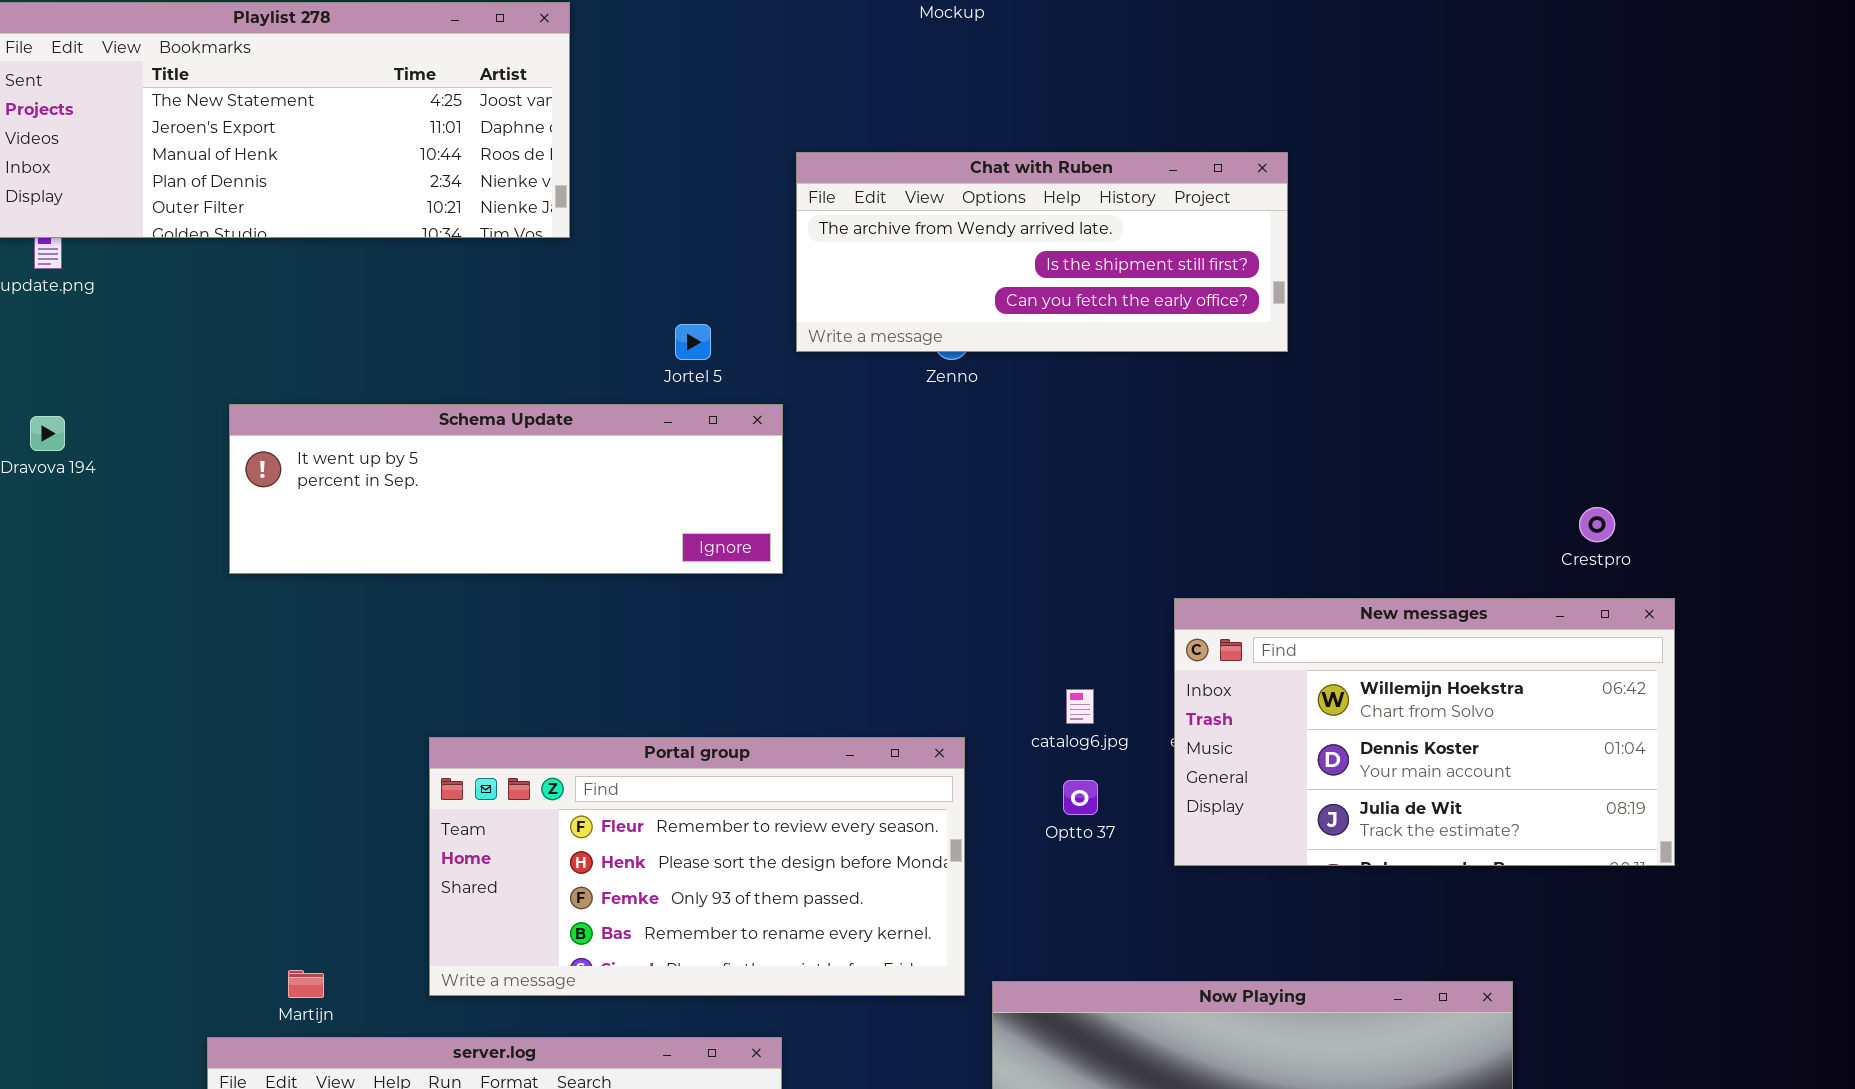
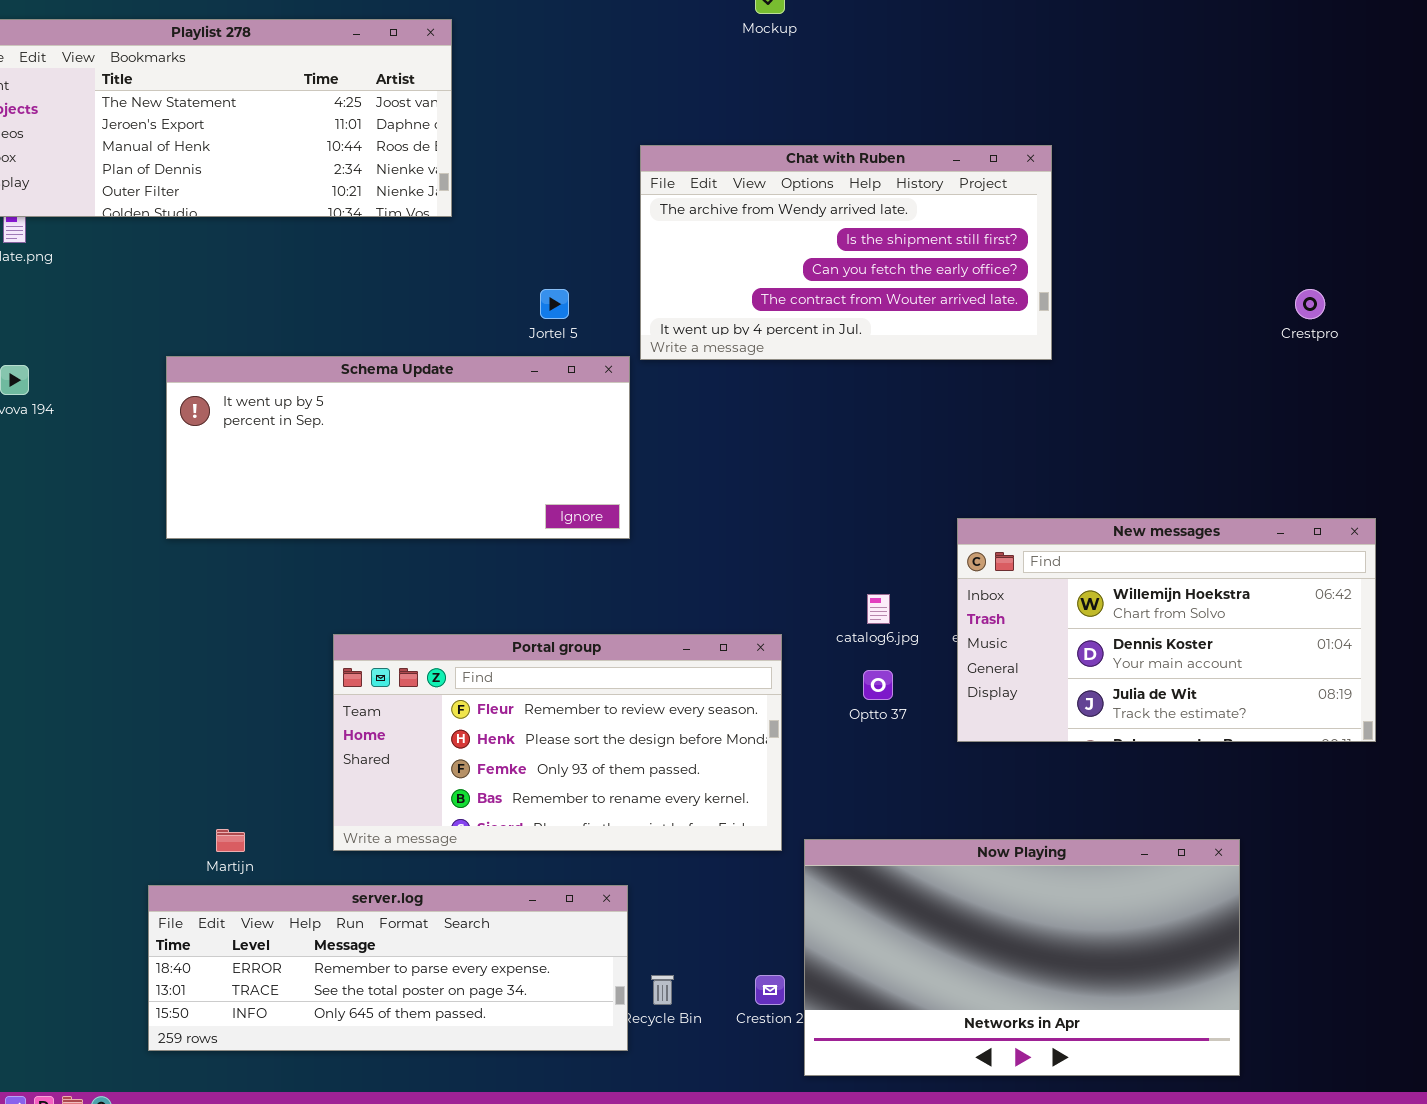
Chat with Ruben: [796,152,1288,352] -> [640,145,1052,360], resized
Schema Update: [229,404,783,574] -> [166,356,630,539], resized
Crestpro: [1579,507,1615,542] -> [1295,289,1325,319], moved

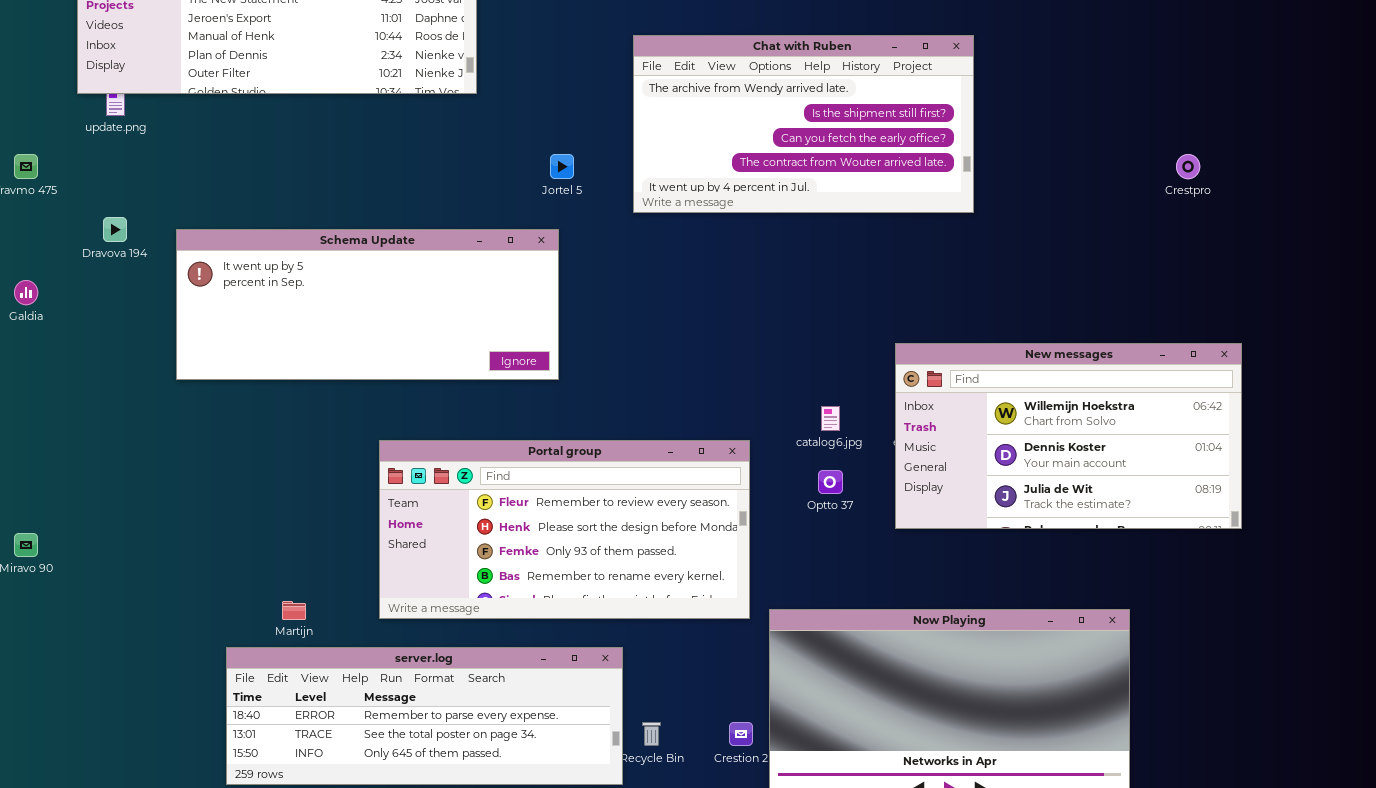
Schema Update: [166,356,630,539] -> [176,229,559,380], moved

